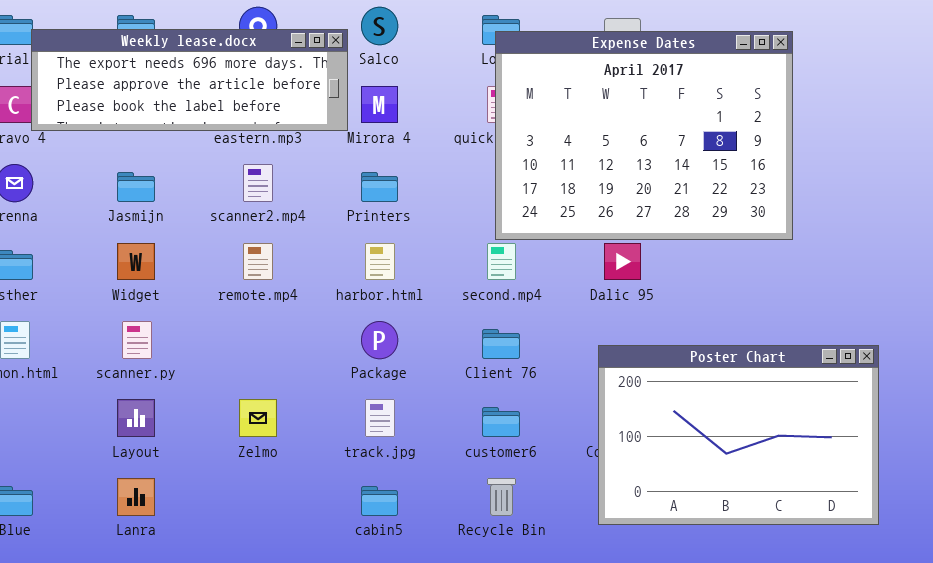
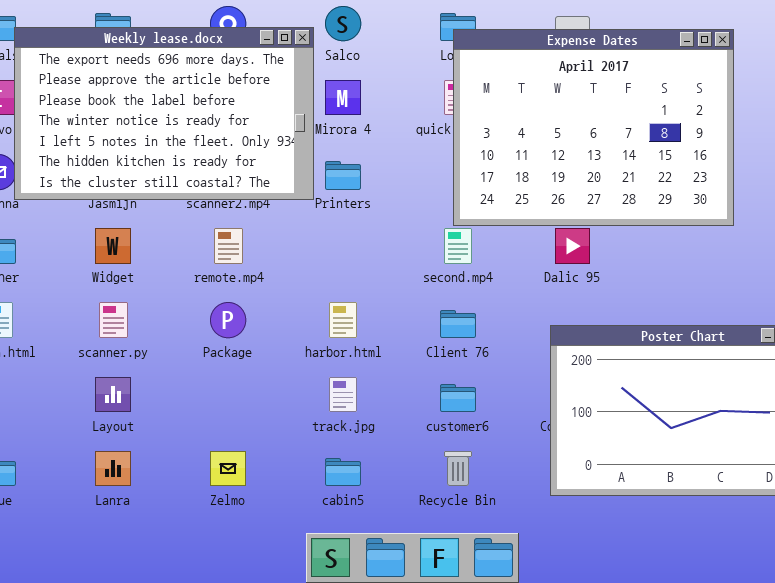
Weekly lease.docx: [31,29,348,131] -> [14,27,314,200], resized
harbor.html: [365,243,395,280] -> [329,302,357,338], moved
Package: [361,321,398,359] -> [210,302,246,338], moved
Zelmo: [239,399,277,437] -> [210,451,246,486], moved

